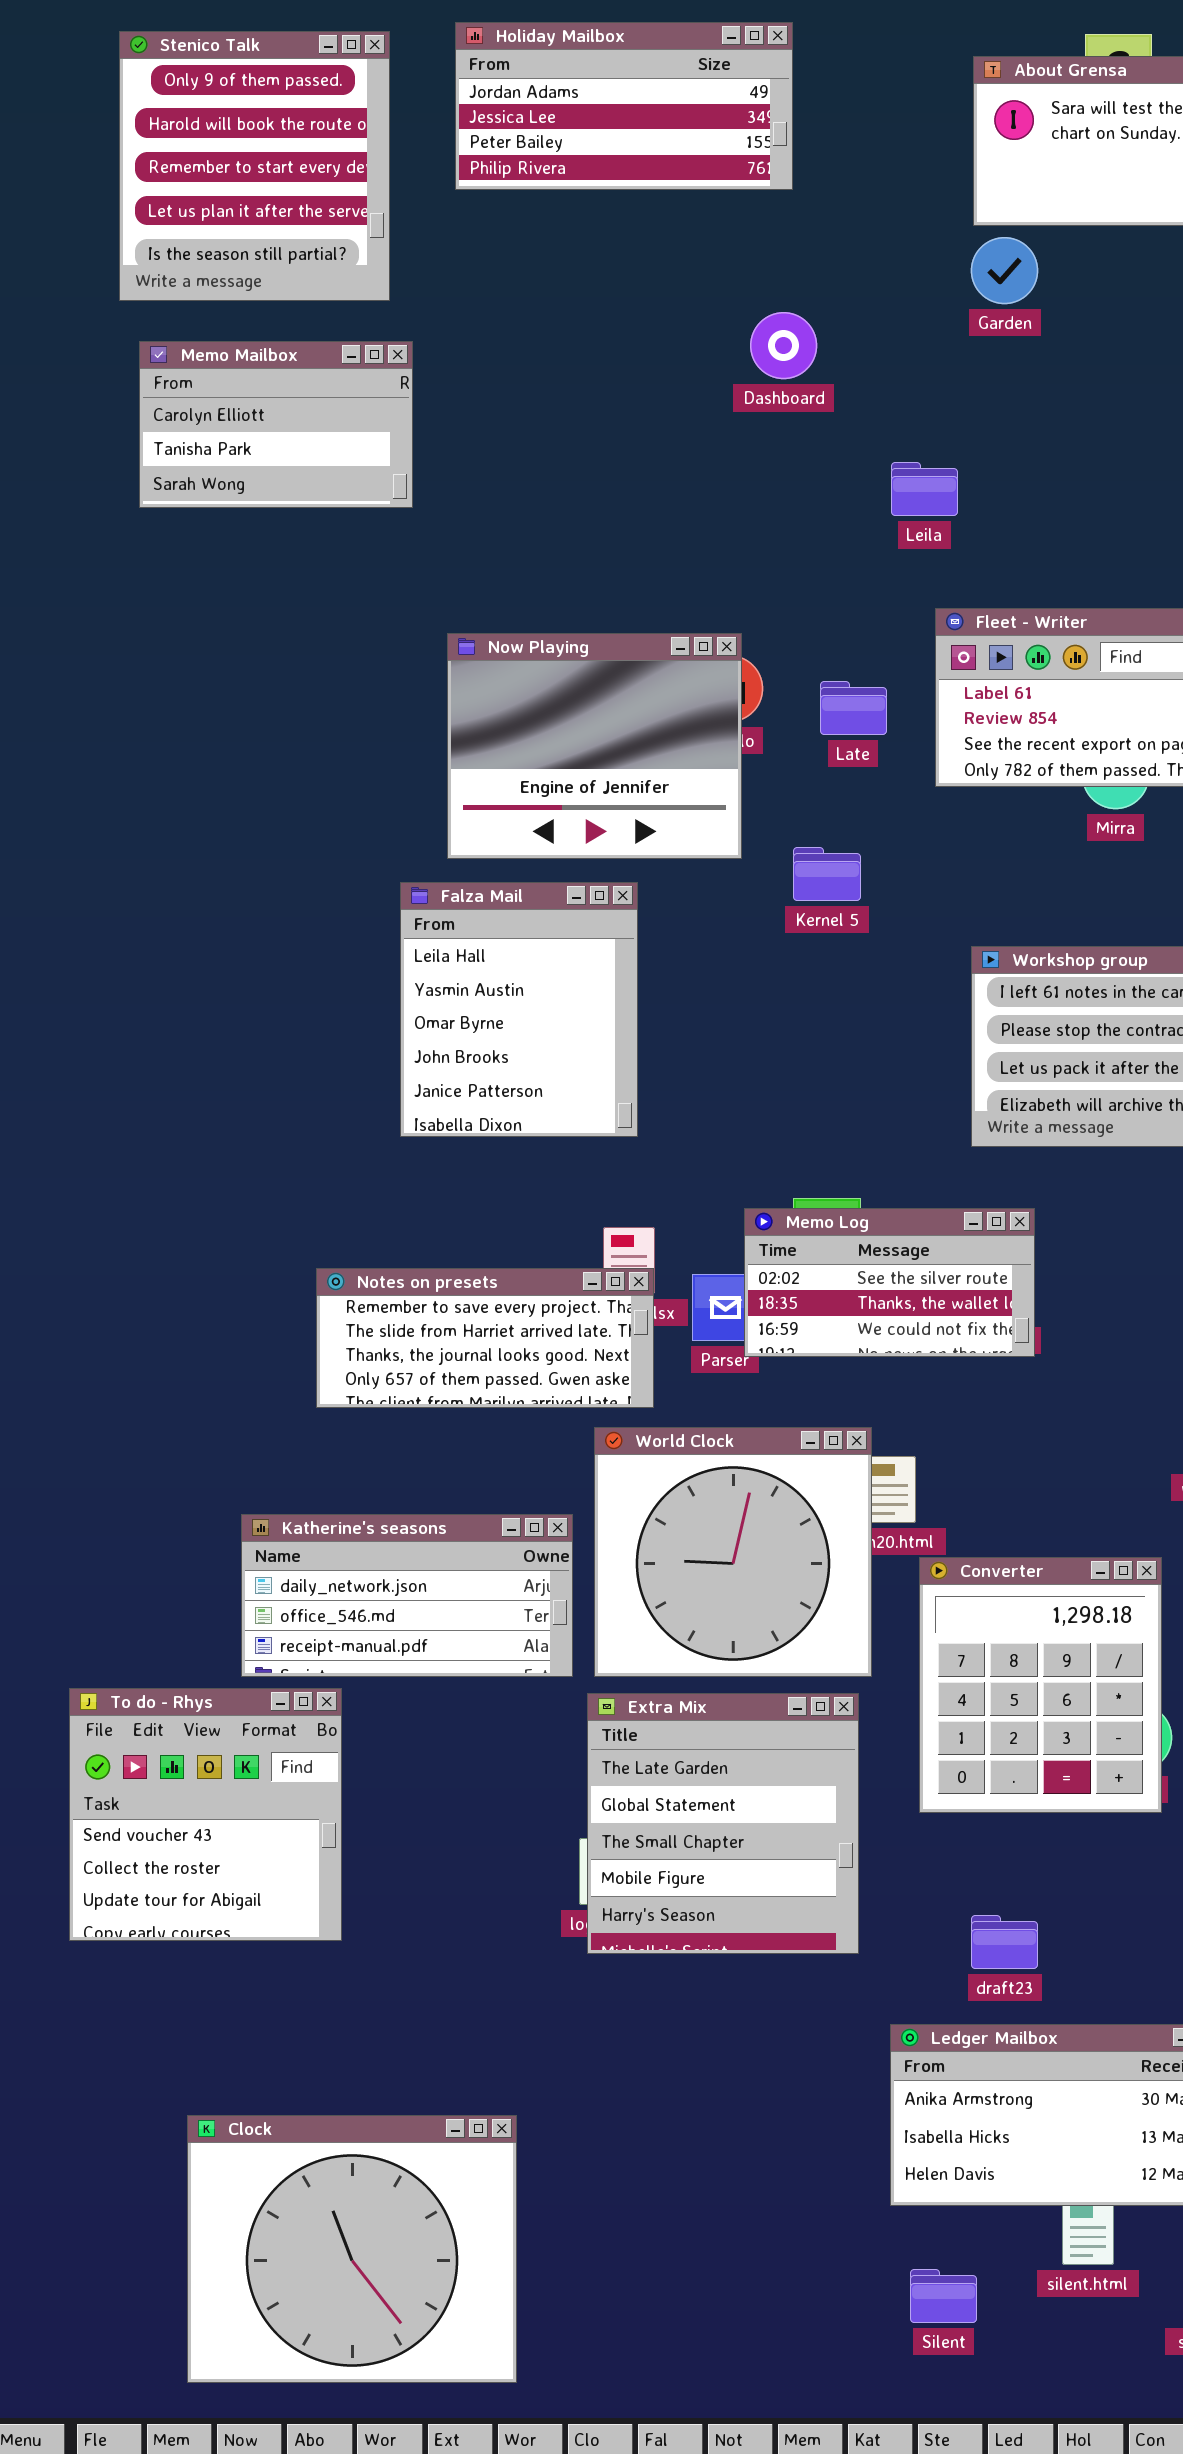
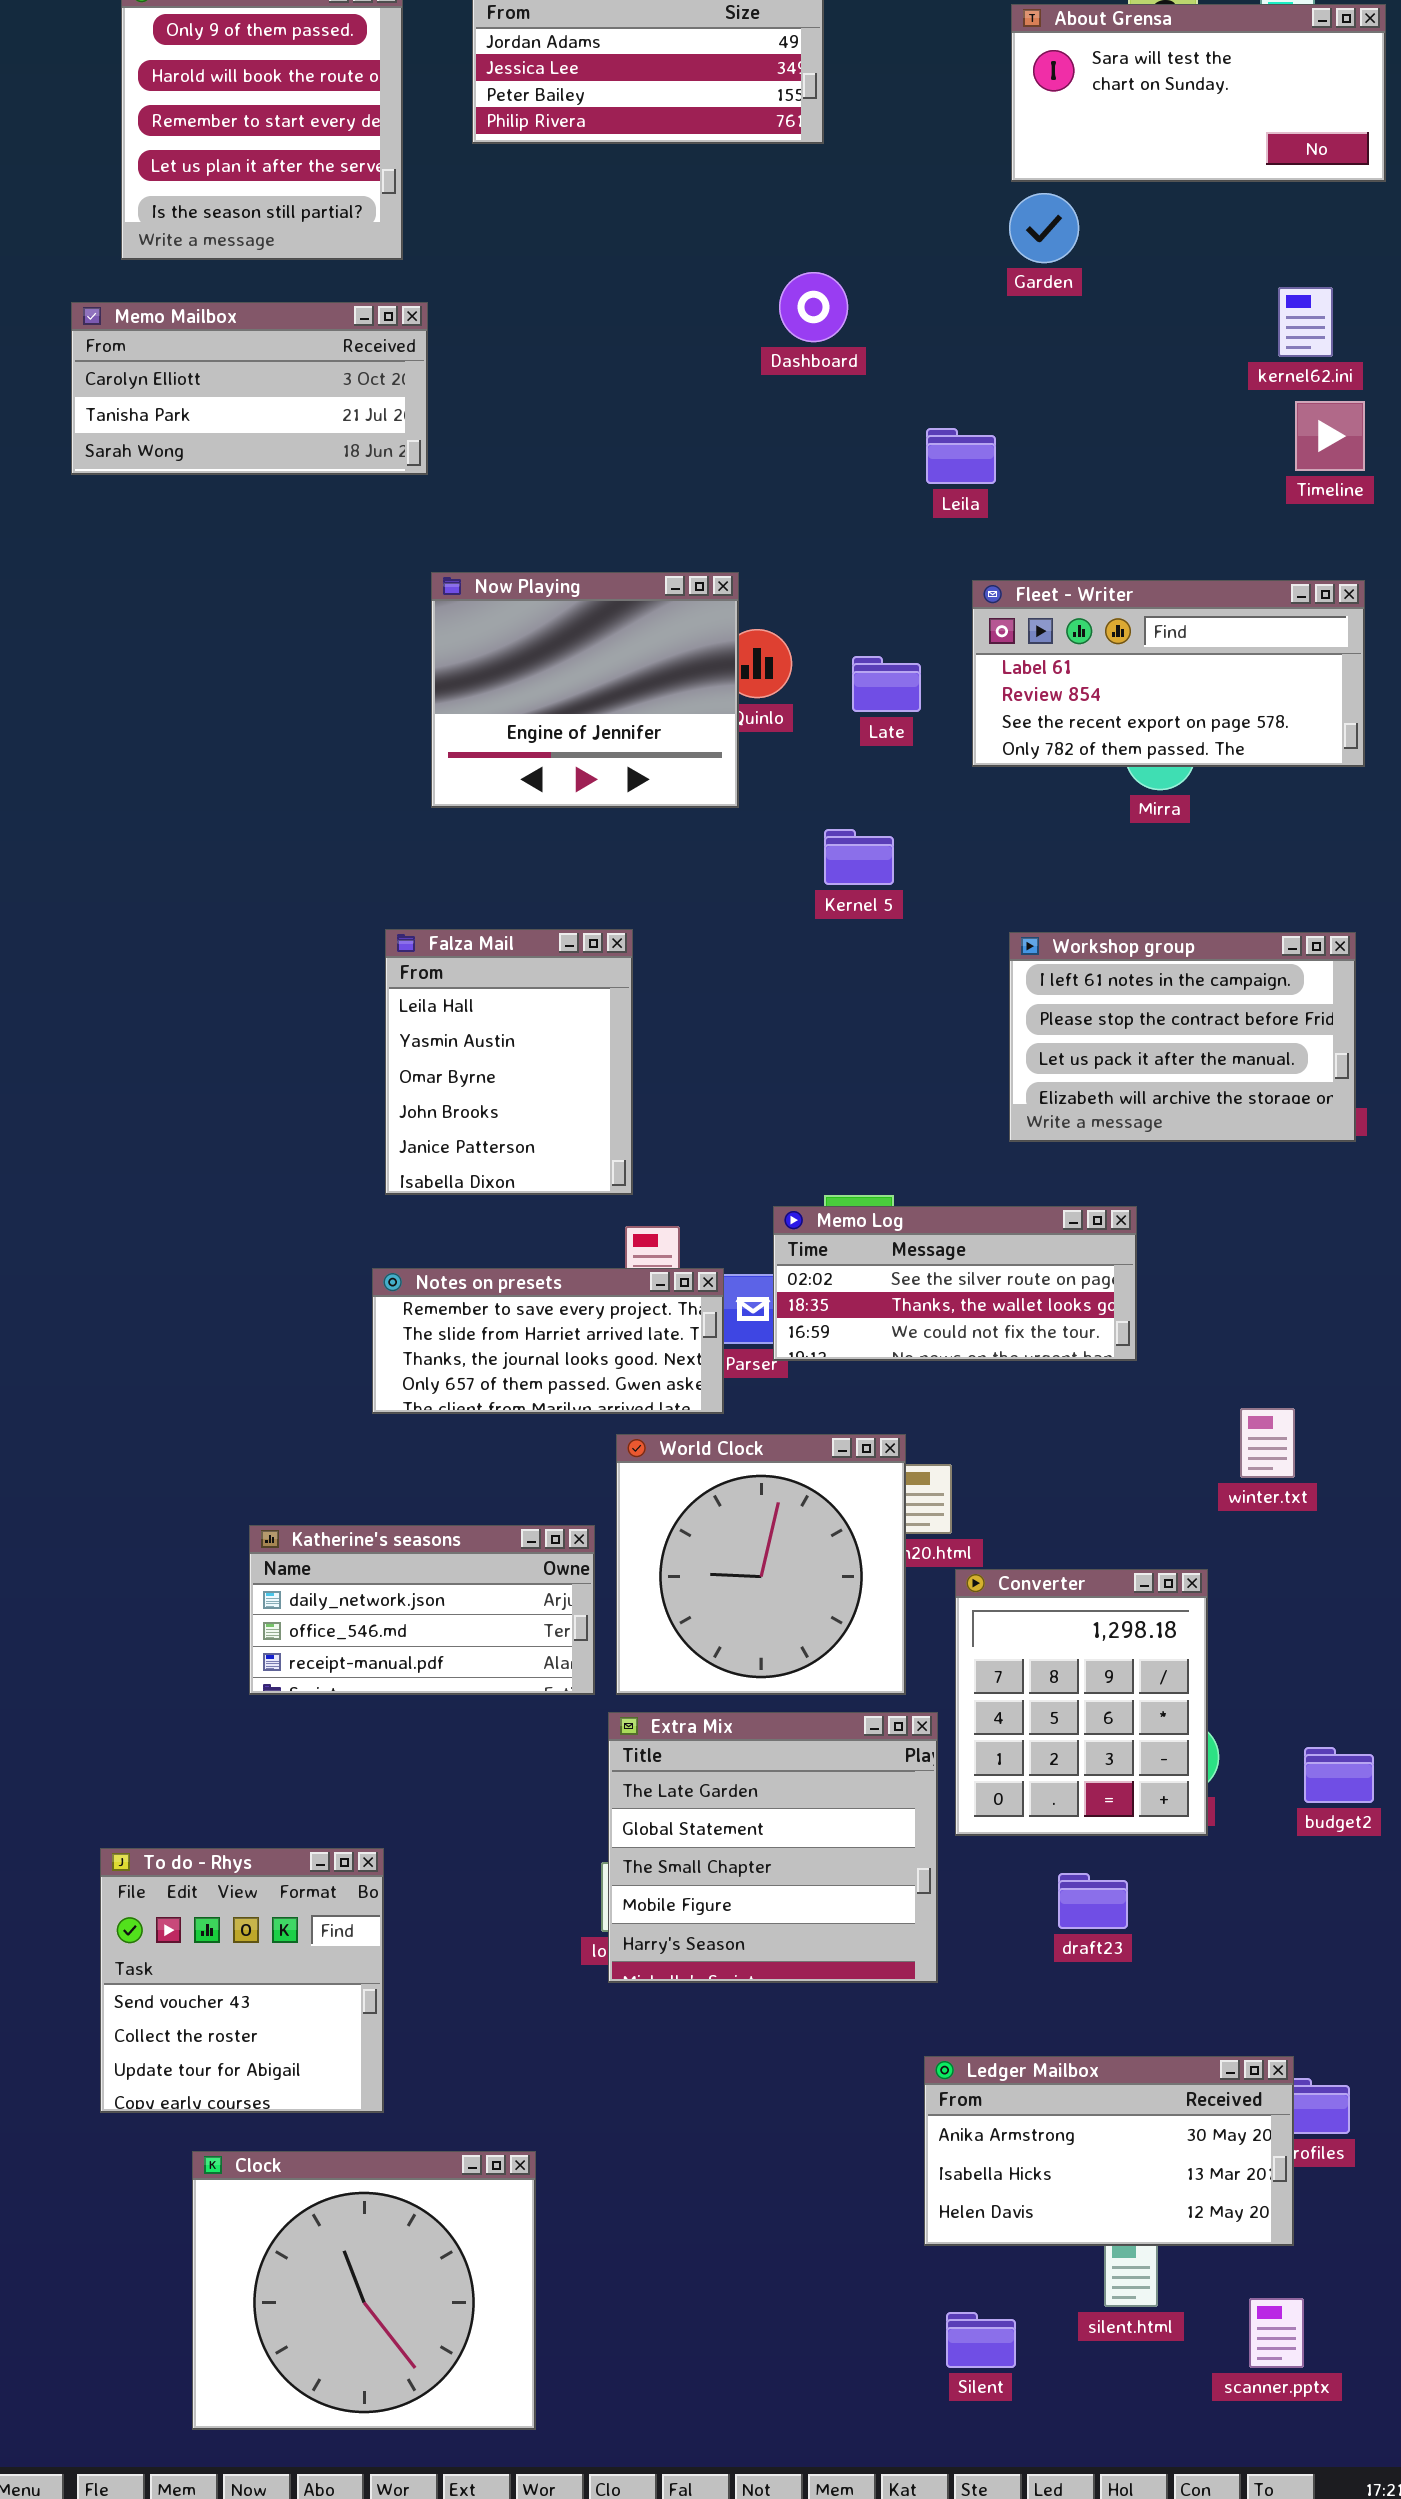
Memo Mailbox: [139,341,413,508] -> [71,302,428,475], resized
Now Playing: [447,633,742,859] -> [431,572,739,808], moved
Falza Mail: [400,882,638,1137] -> [385,929,633,1195], moved
Memo Log: [744,1208,1035,1357] -> [773,1206,1137,1361], resized
Notes on presets: [316,1268,654,1408] -> [372,1268,724,1414], moved
To do - Rhys: [69,1688,342,1941] -> [100,1848,384,2113], moved
Extra Mix: [587,1693,859,1954] -> [608,1712,938,1983], resized
draft23: [971,1915,1038,1969] -> [1058,1873,1128,1929], moved

